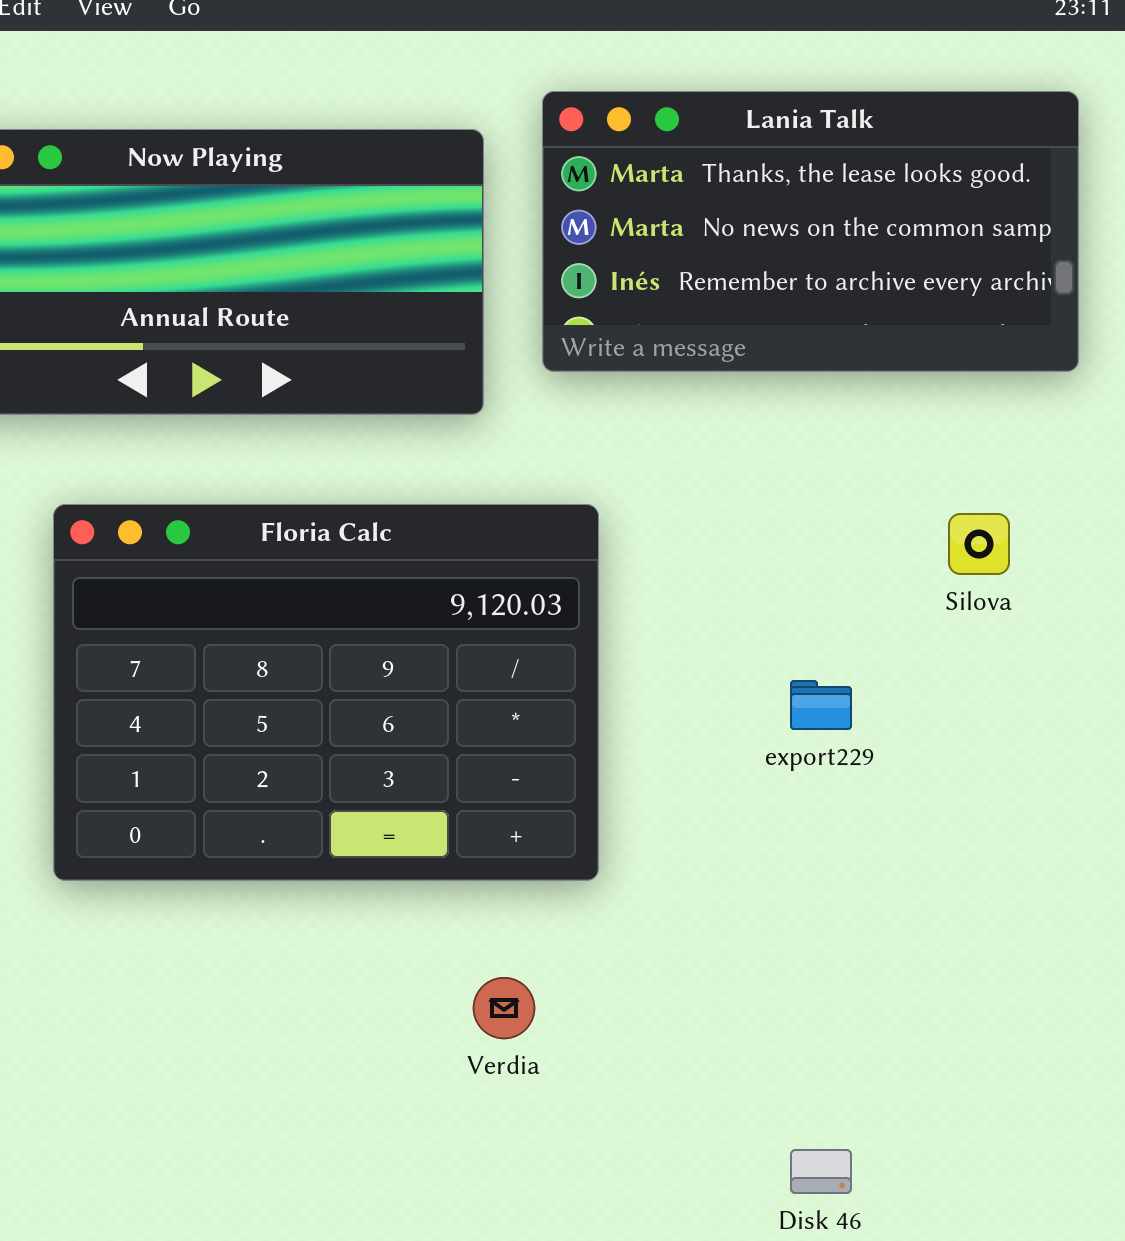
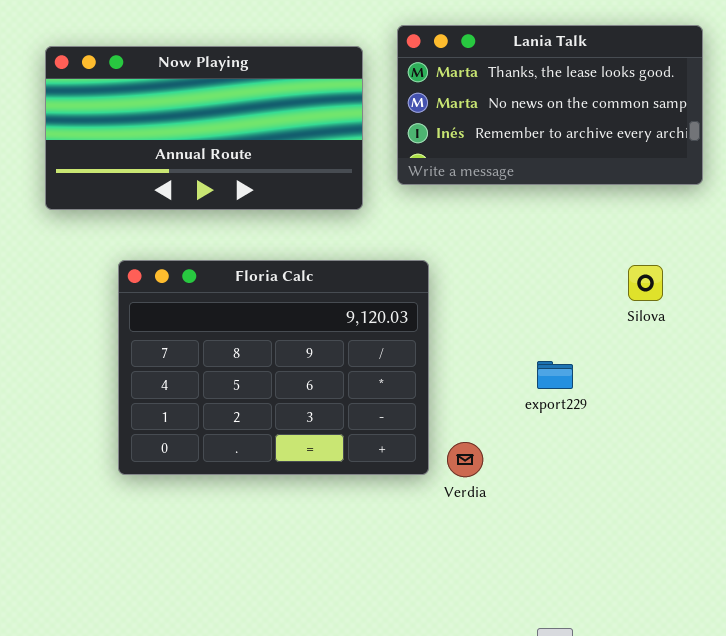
Verdia: [473,977,535,1039] -> [447,442,483,477], moved

